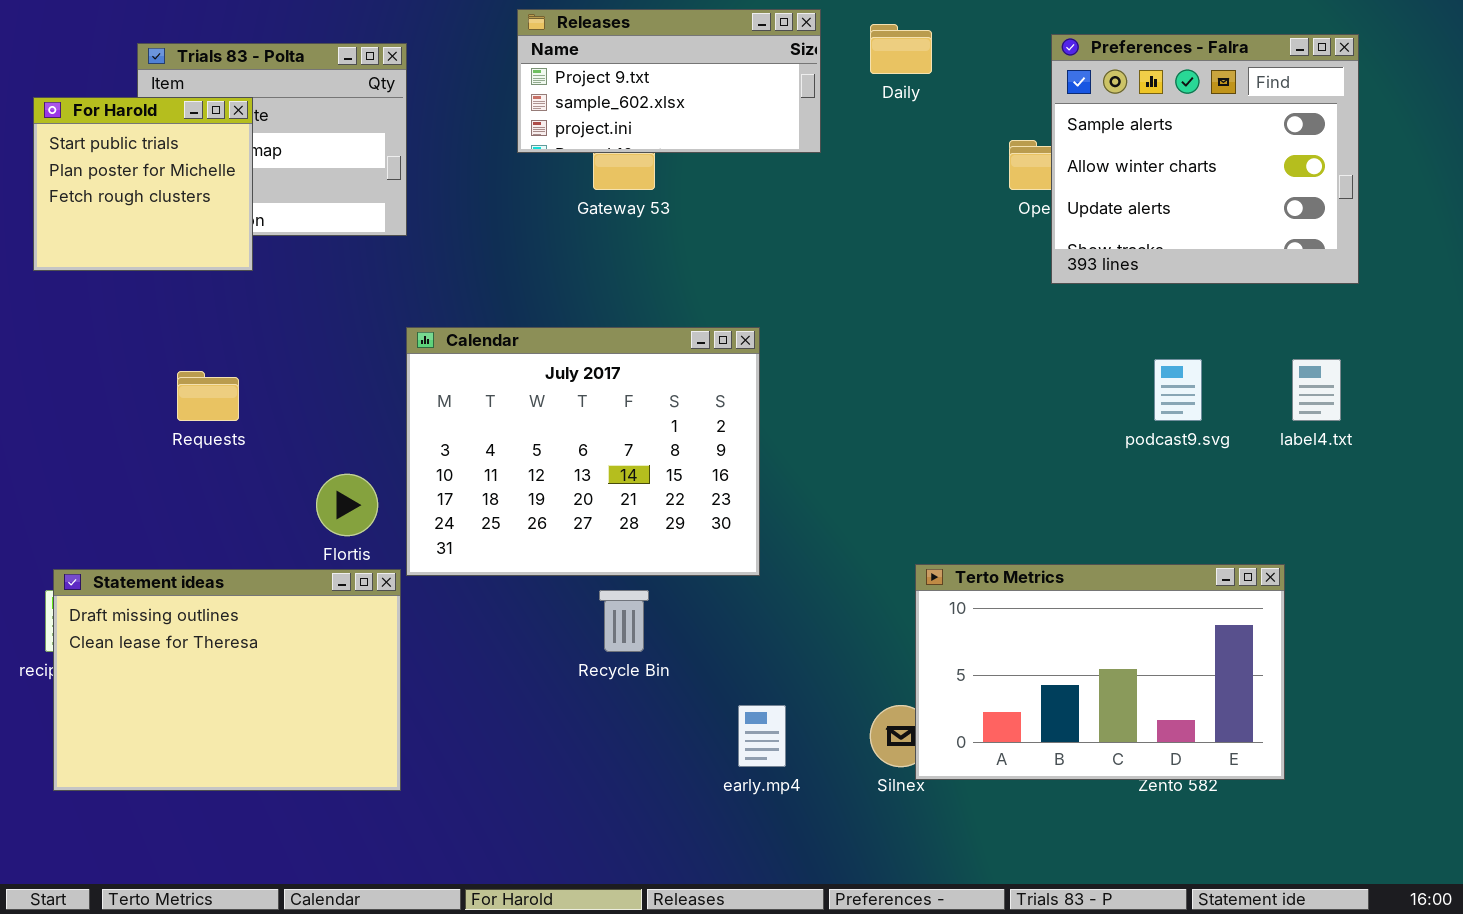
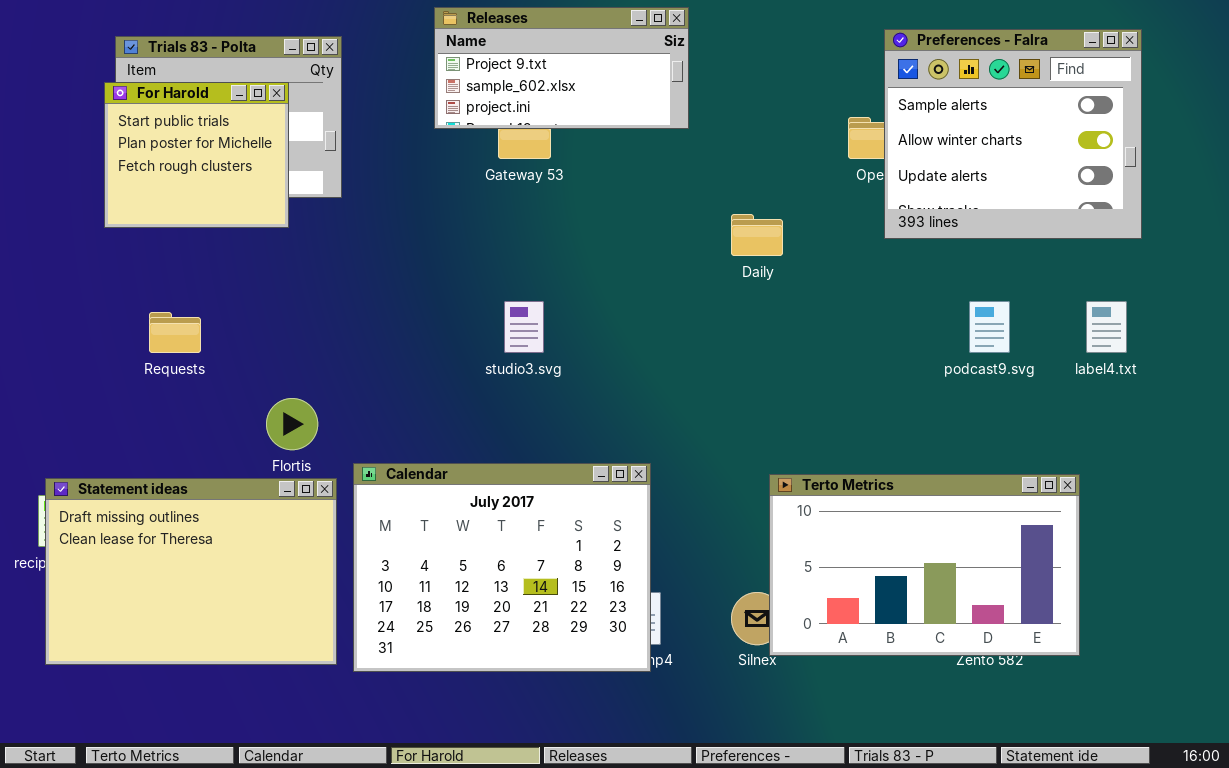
Daily: [870,24,932,74] -> [731,214,783,256], moved
For Harold: [33,97,253,271] -> [104,82,289,228], moved
Calendar: [406,327,760,576] -> [353,463,651,672], moved

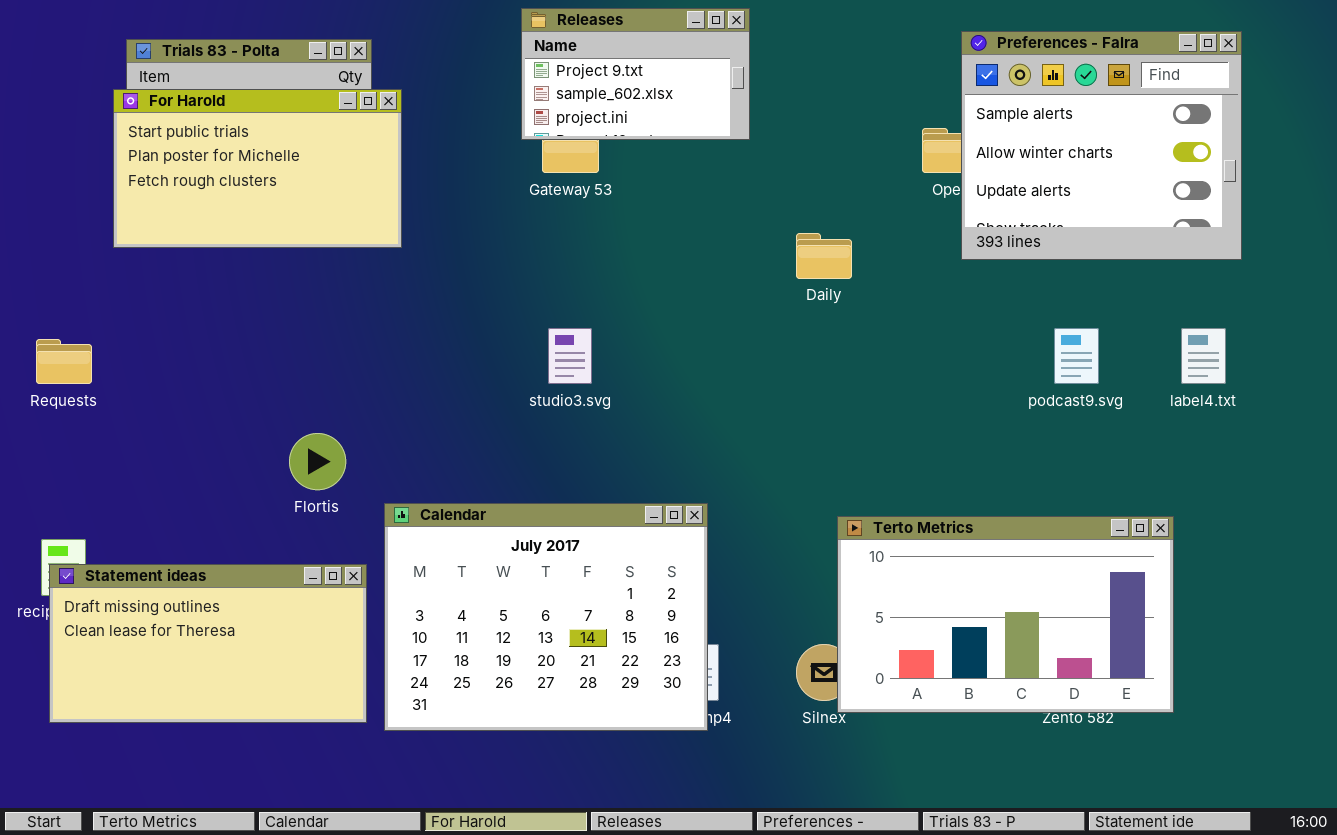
Releases: [434,7,689,129] -> [521,8,750,140], resized
For Harold: [104,82,289,228] -> [113,89,402,248], resized
Requests: [149,312,201,353] -> [36,339,92,384], moved
Statement ideas: [45,478,337,665] -> [49,564,367,723], resized

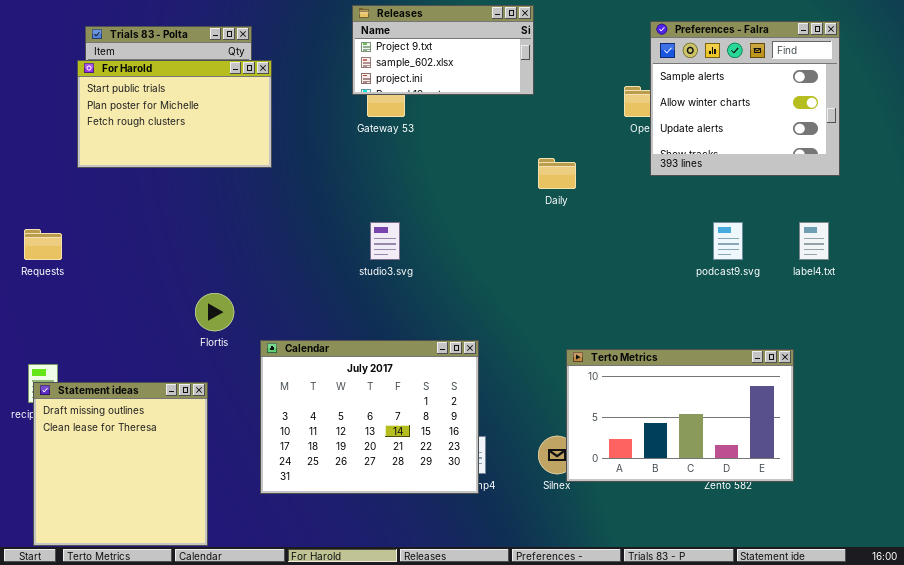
Releases: [521,8,750,140] -> [352,5,534,95], resized
Statement ideas: [49,564,367,723] -> [33,382,208,546], resized

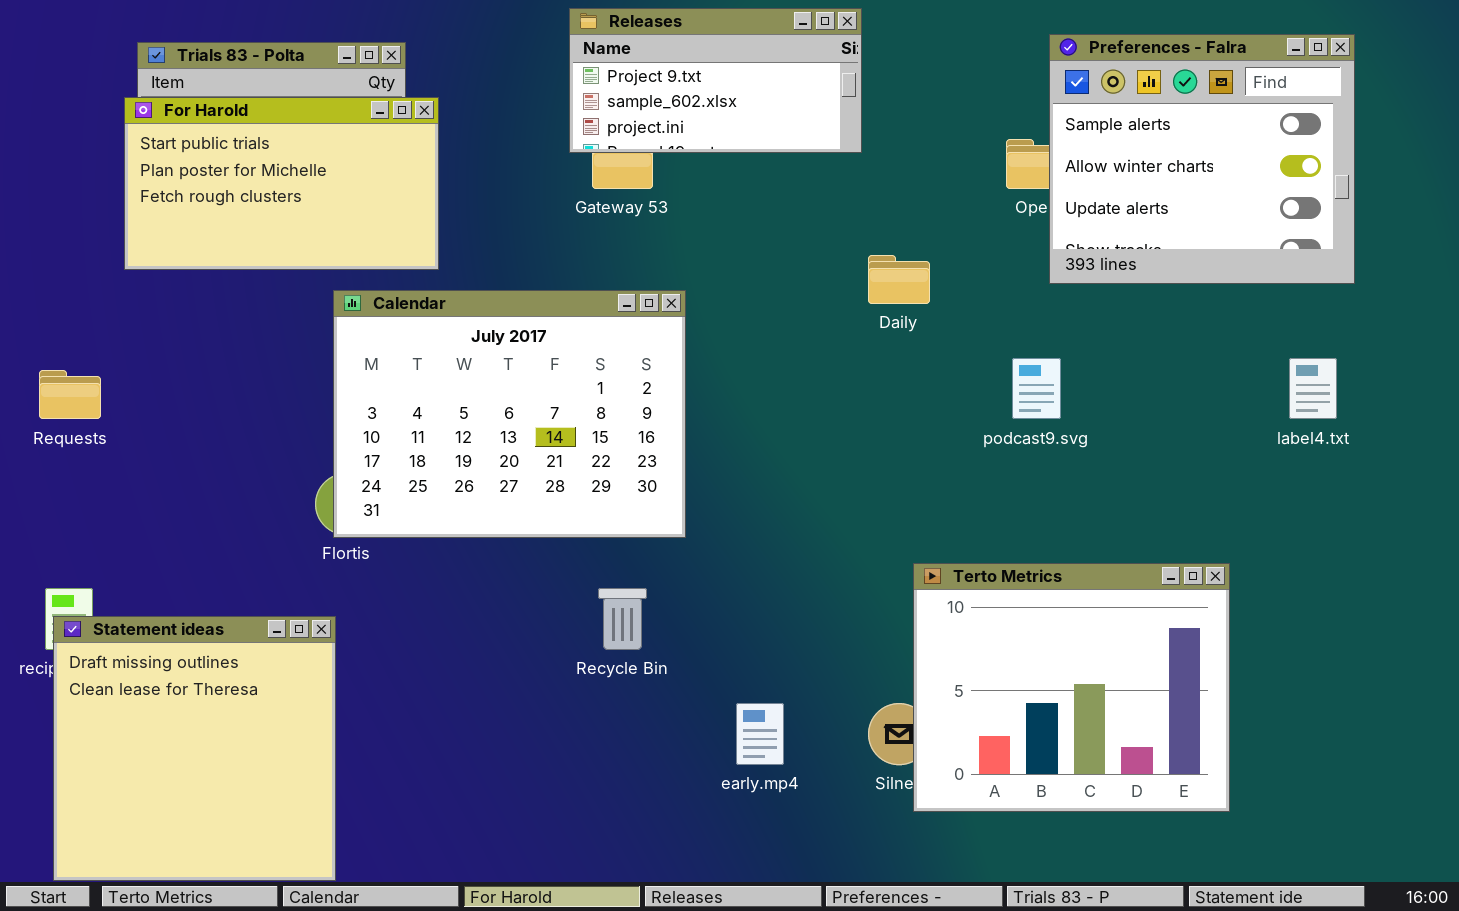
podcast9.svg: [713,222,743,260] -> [1012,358,1061,419], moved
Calendar: [260,340,479,494] -> [333,290,686,538], moved
Terto Metrics: [566,349,794,482] -> [913,563,1230,812], resized

